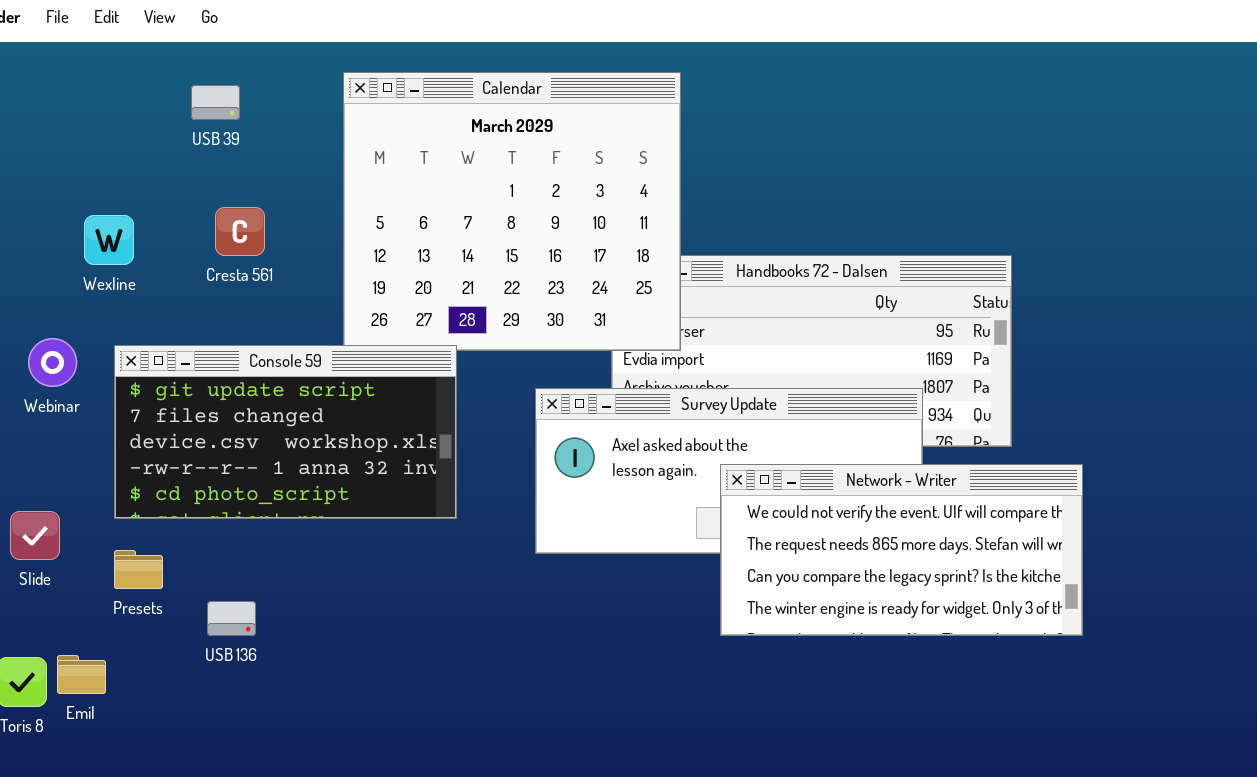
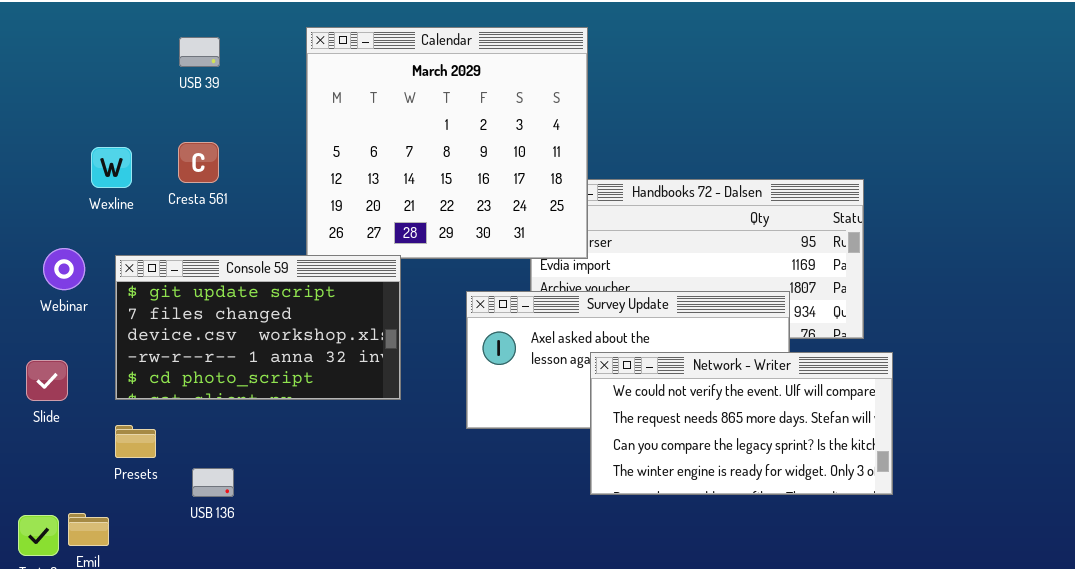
Cresta 561: [215,207,265,256] -> [178,142,219,183], moved
Network - Writer: [720,464,1083,636] -> [590,352,893,495], moved
Slide: [10,511,60,560] -> [26,360,68,401], moved

